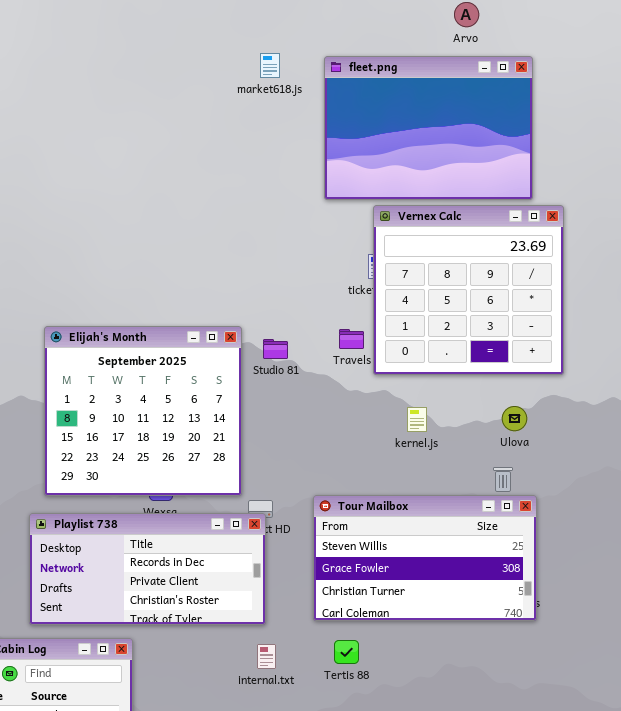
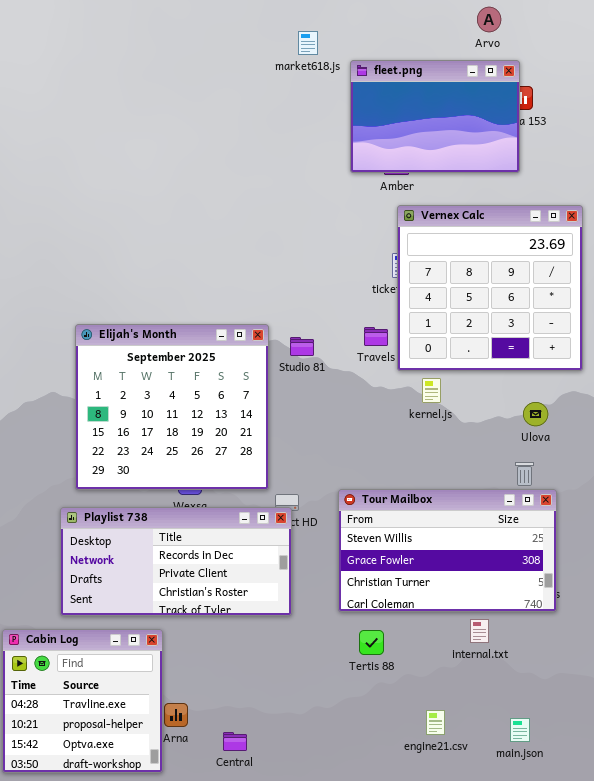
market618.js: [260,53,280,78] -> [298,31,318,55], moved
fleet.png: [324,56,533,200] -> [350,60,520,173], resized
kernel.js: [407,407,427,432] -> [422,378,441,403], moved
internal.txt: [257,644,276,669] -> [470,619,489,643], moved

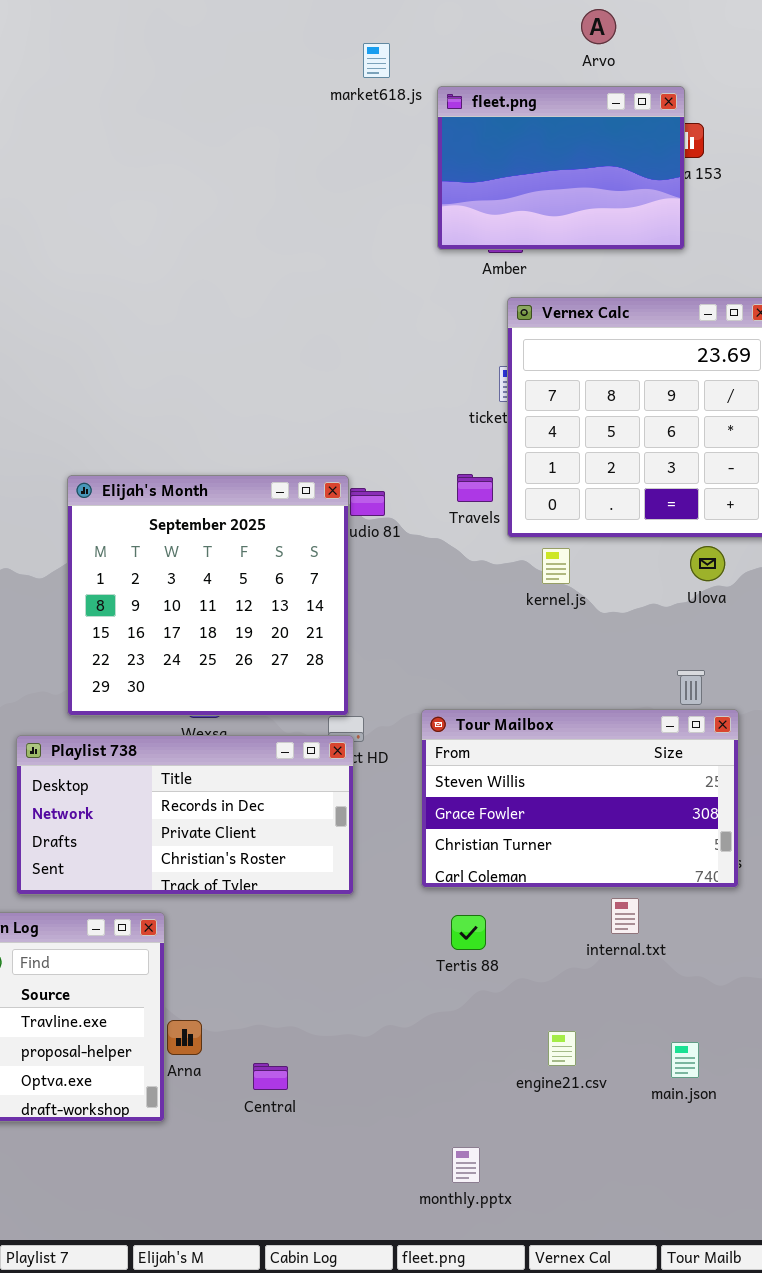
Arvo: [477,7,501,32] -> [581,9,616,44], moved
Elijah's Month: [75,324,269,490] -> [67,475,349,716], moved
Ulova: [523,402,548,426] -> [690,546,725,581], moved

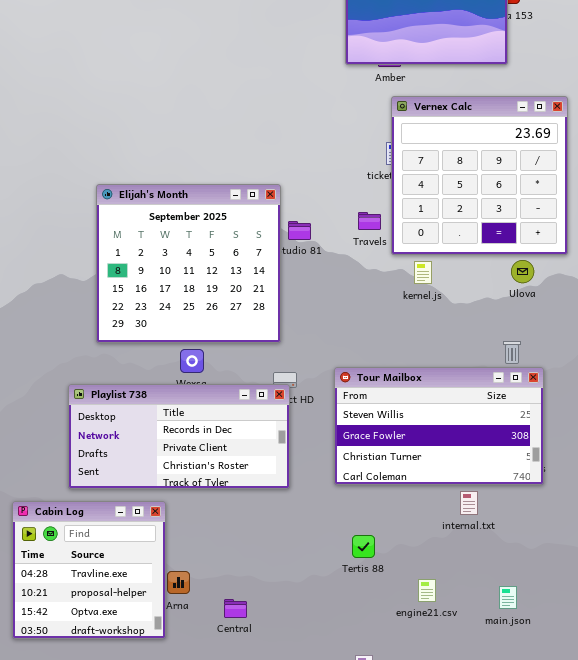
Elijah's Month: [67,475,349,716] -> [96,184,281,343], moved
Tertis 88: [451,915,486,950] -> [352,535,375,558], moved

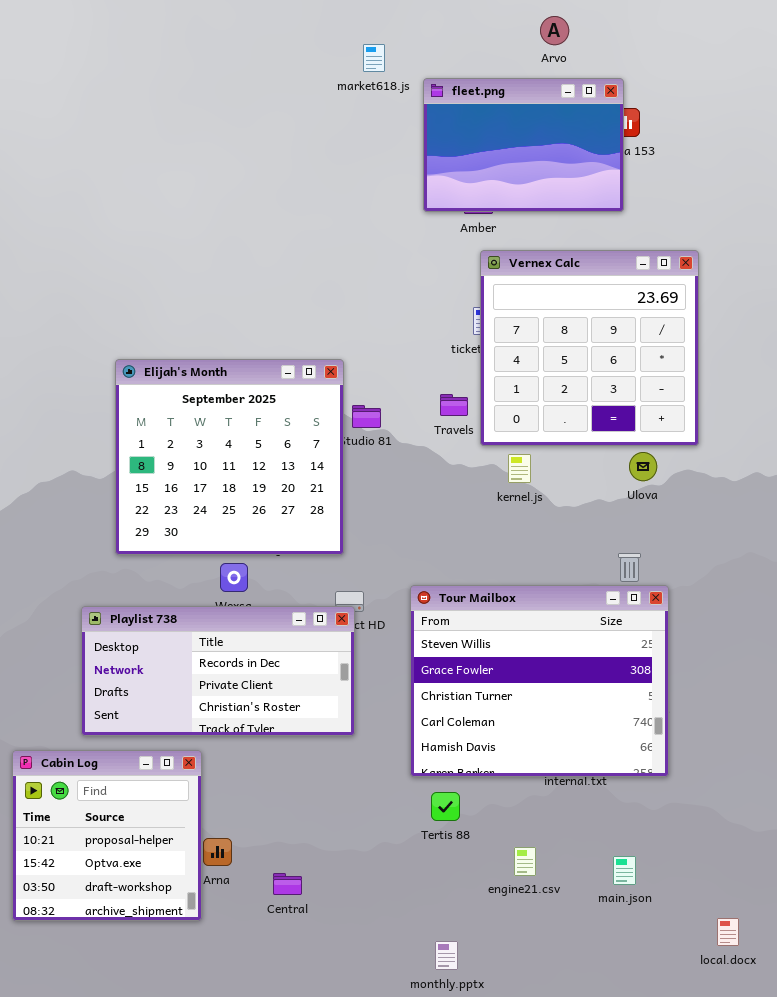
Tour Mailbox: [334,367,544,485] -> [410,585,669,777], resized
Cabin Log: [12,501,166,639] -> [12,750,202,921], scrolled down 1 row

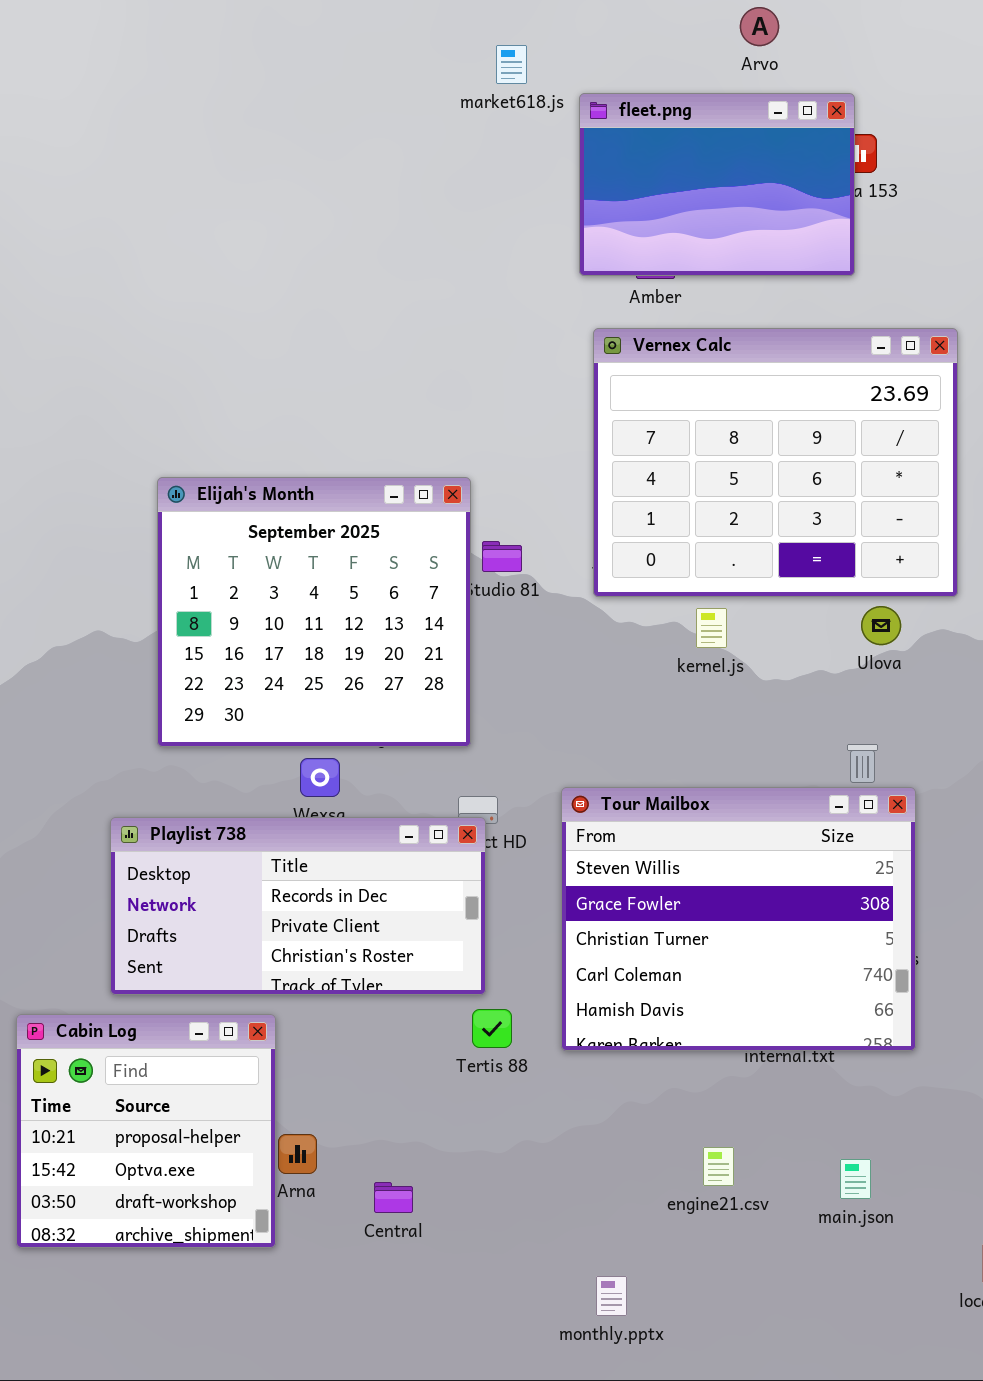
Vernex Calc: [480,250,699,446] -> [593,328,958,597], resized
Tertis 88: [431,792,460,821] -> [472,1009,512,1048], moved

